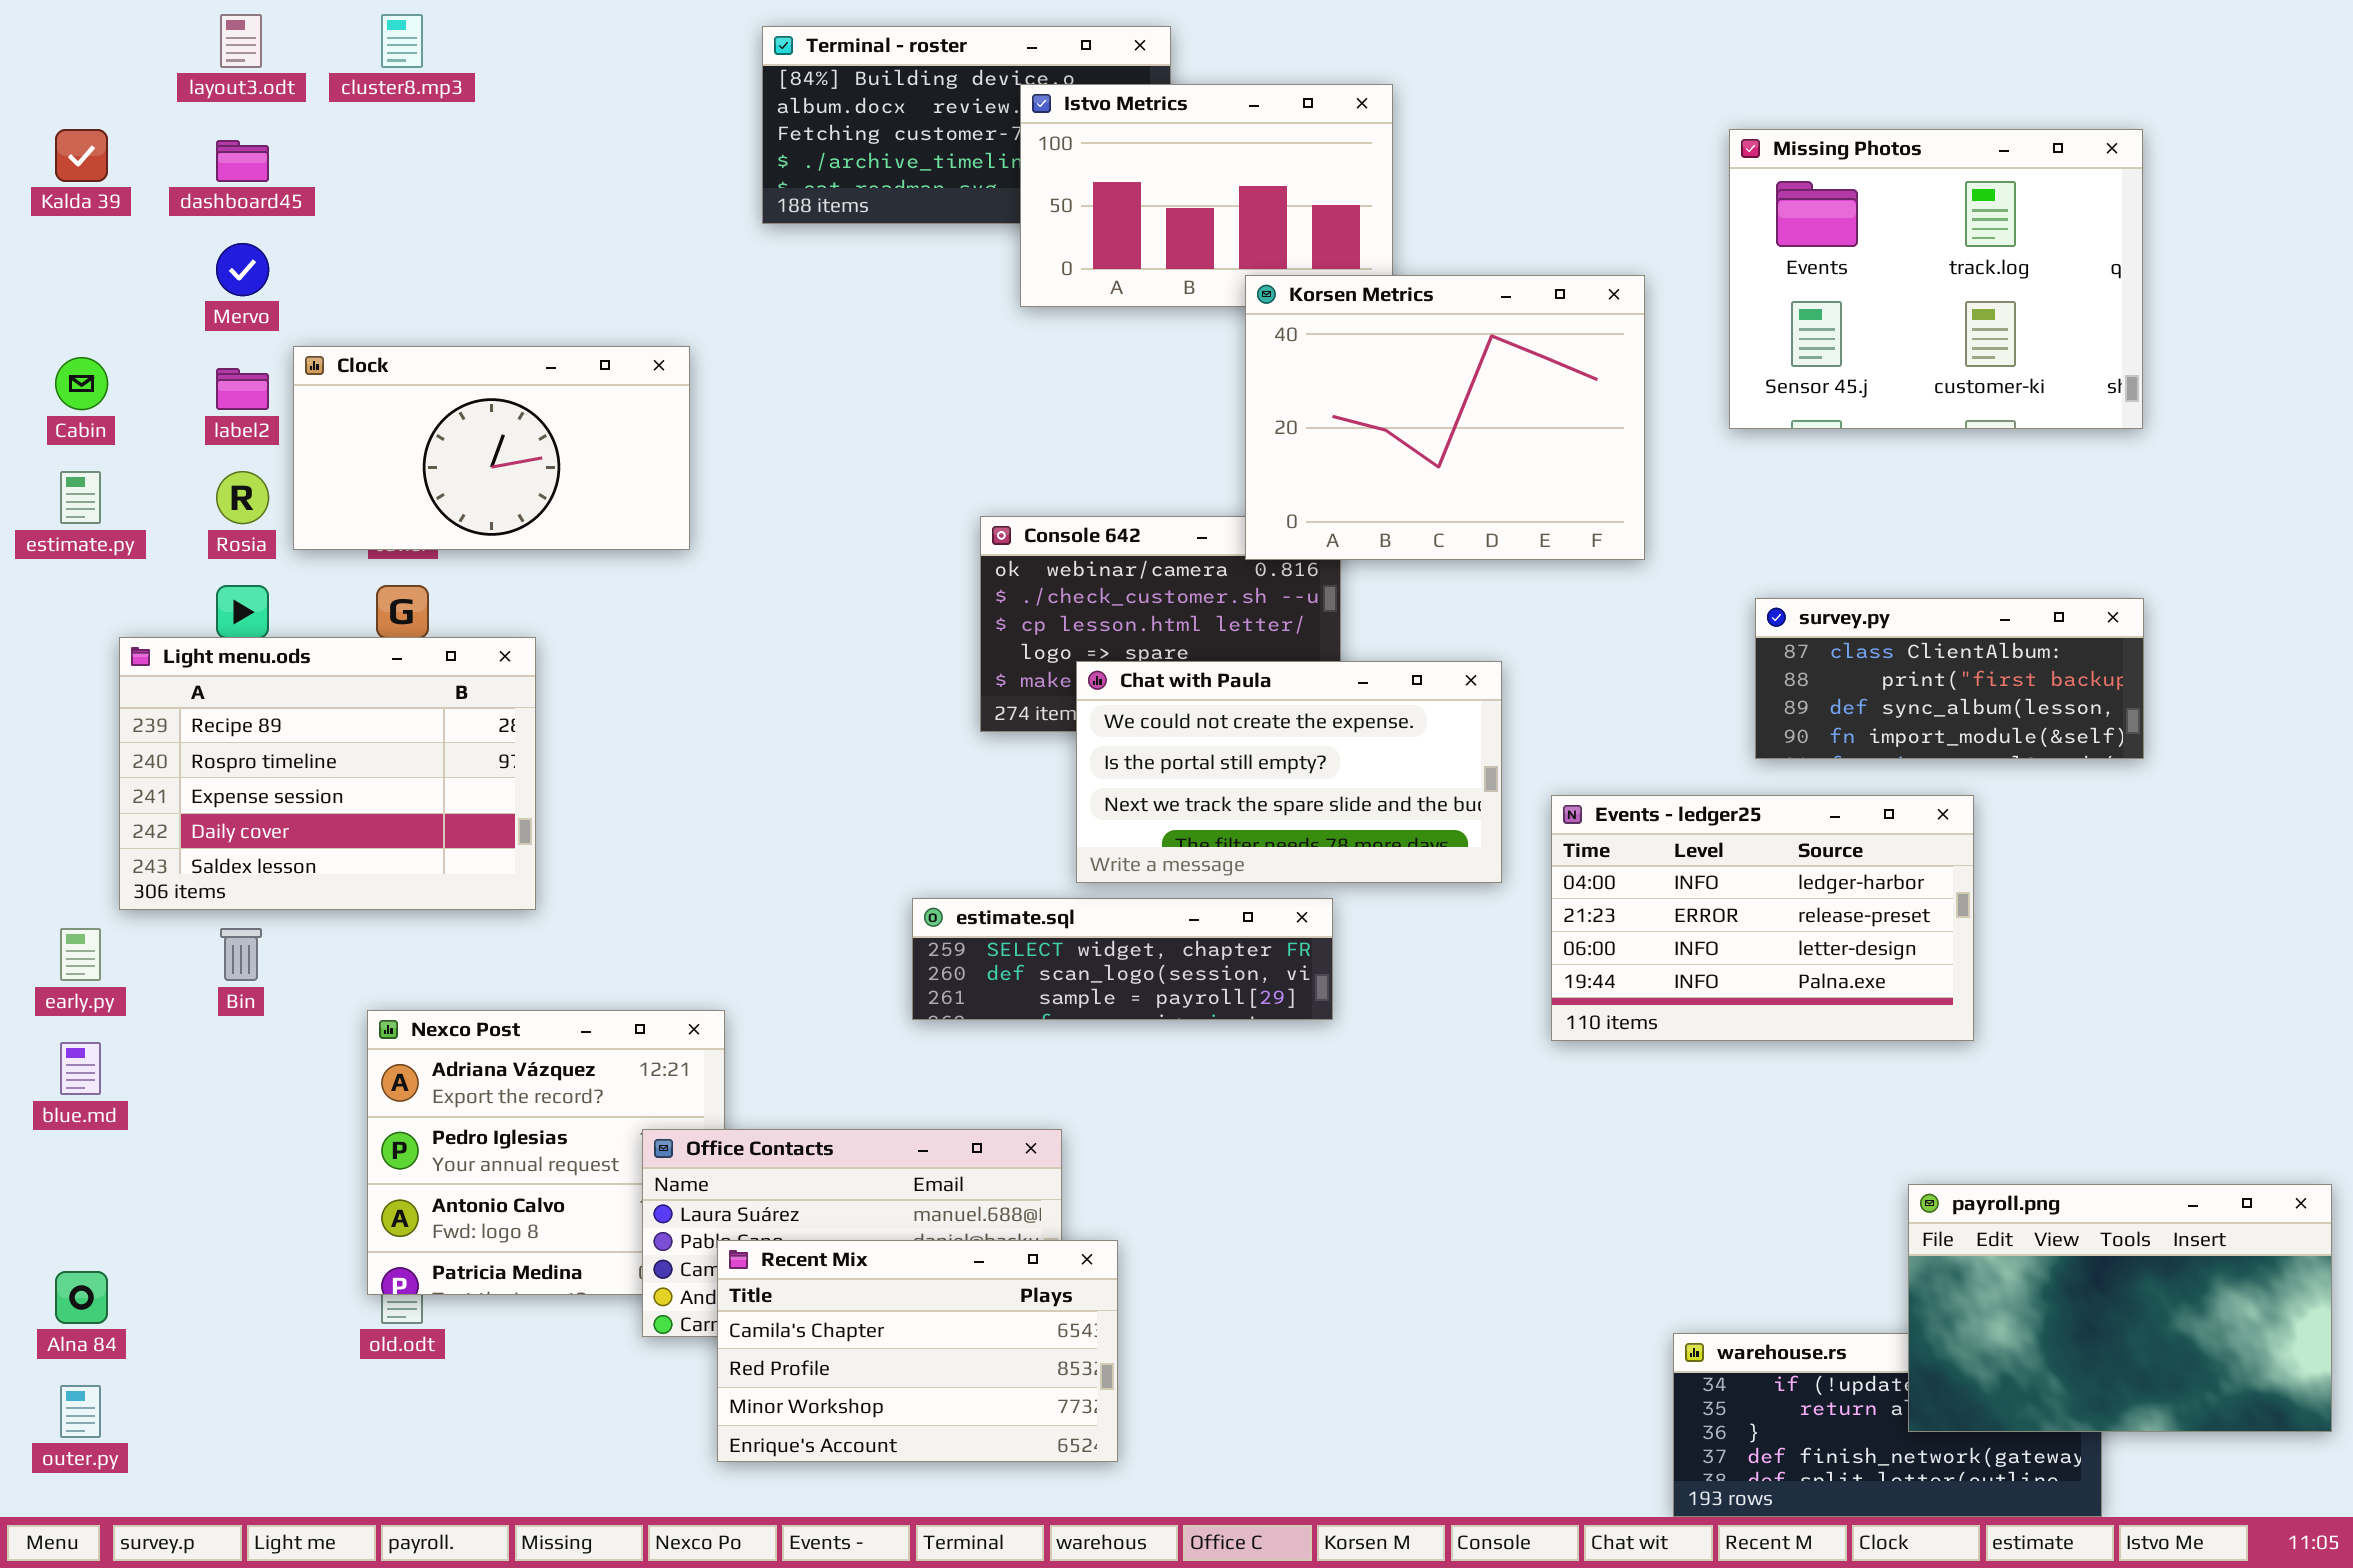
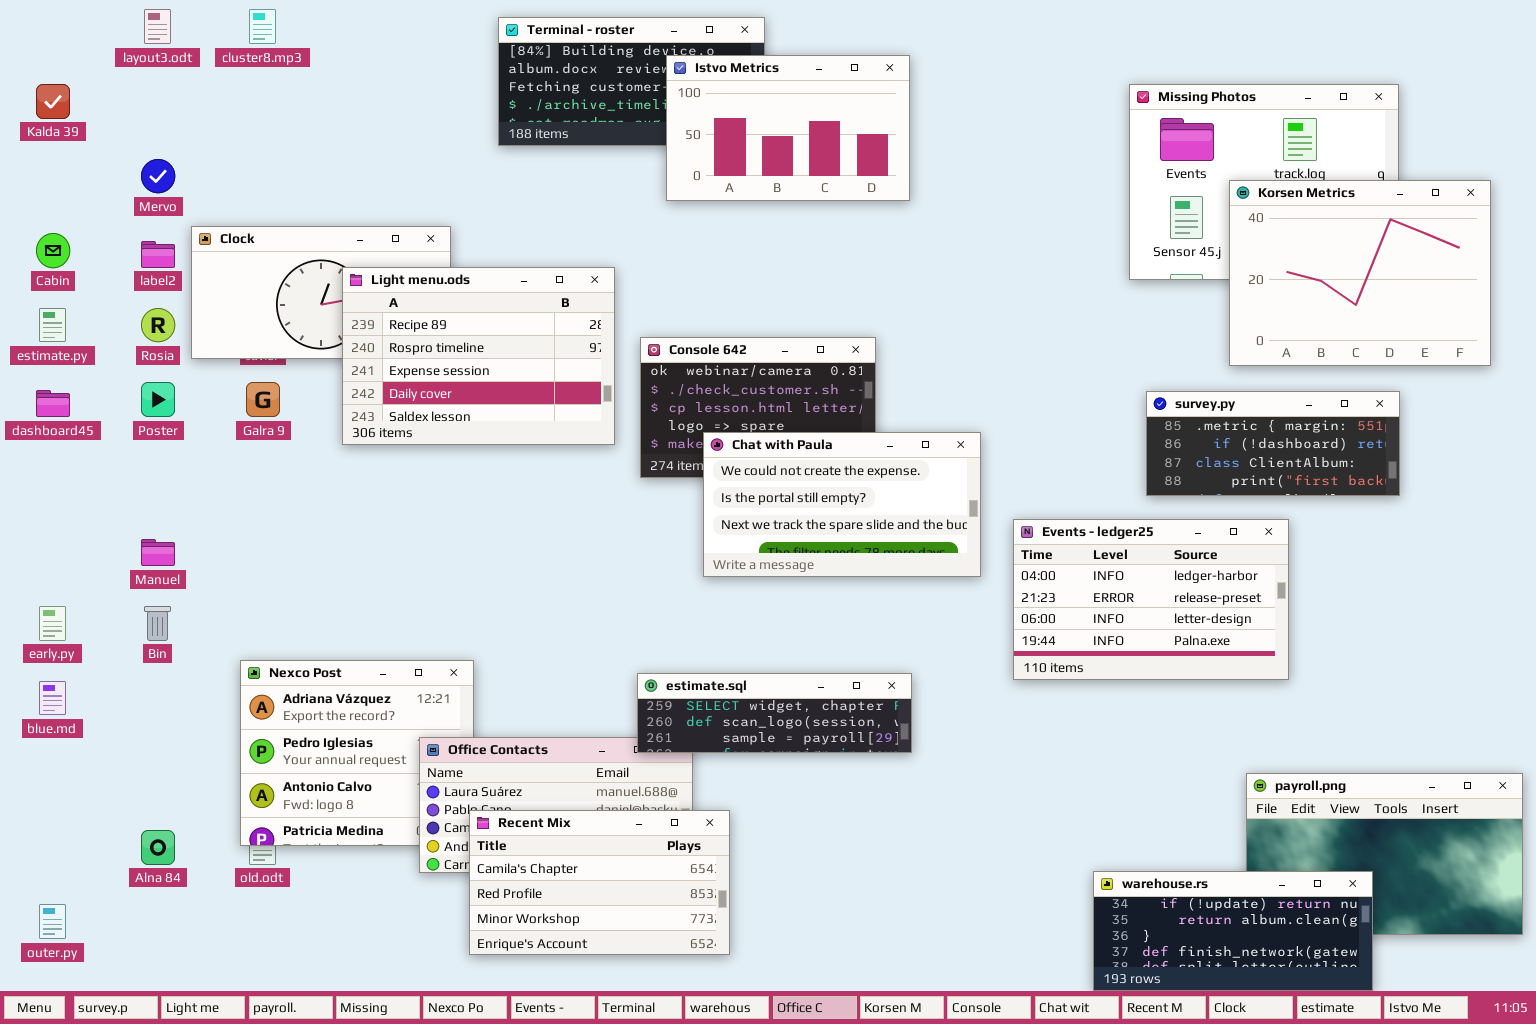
dashboard45: [216,140,269,182] -> [36,390,70,417], moved
Korsen Metrics: [1245,275,1645,560] -> [1229,180,1491,366], moved
survey.py: [1755,598,2144,759] -> [1146,391,1400,496], scrolled up 2 rows
Light menu.ods: [119,637,536,910] -> [342,267,615,445], moved
estimate.sql: [912,898,1333,1020] -> [637,673,912,753], moved
Alna 84: [55,1271,108,1324] -> [141,830,175,865], moved
warehouse.rs: [1673,1333,2102,1517] -> [1093,871,1373,991], raised

